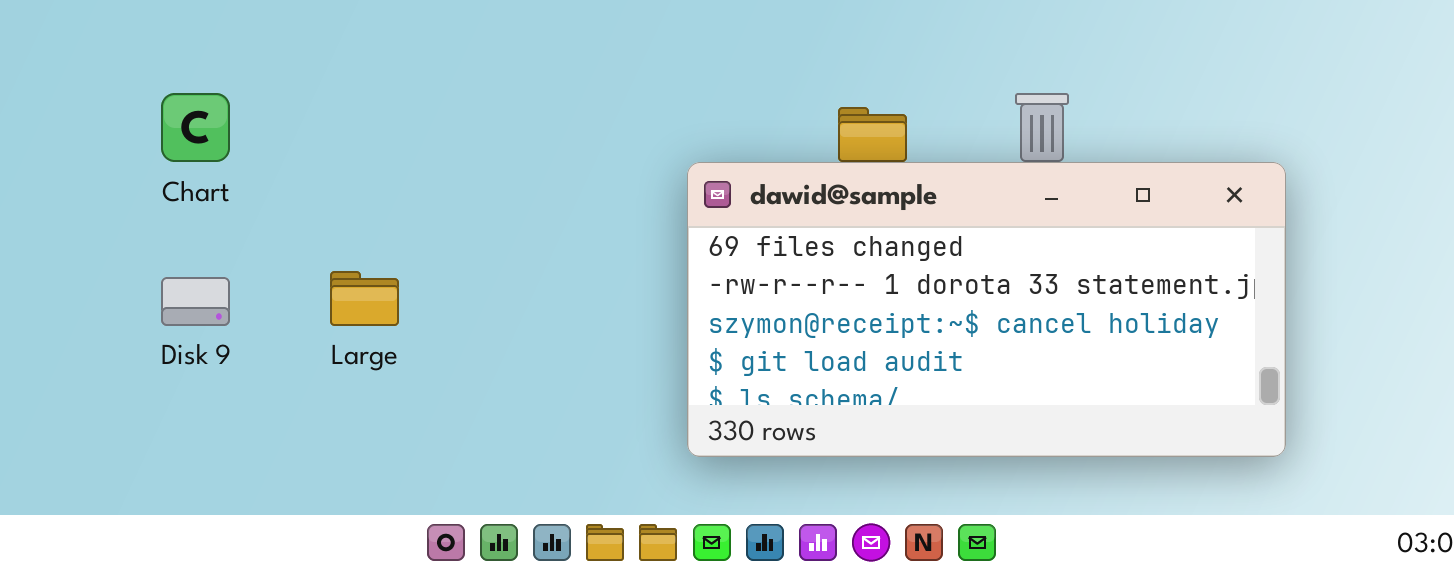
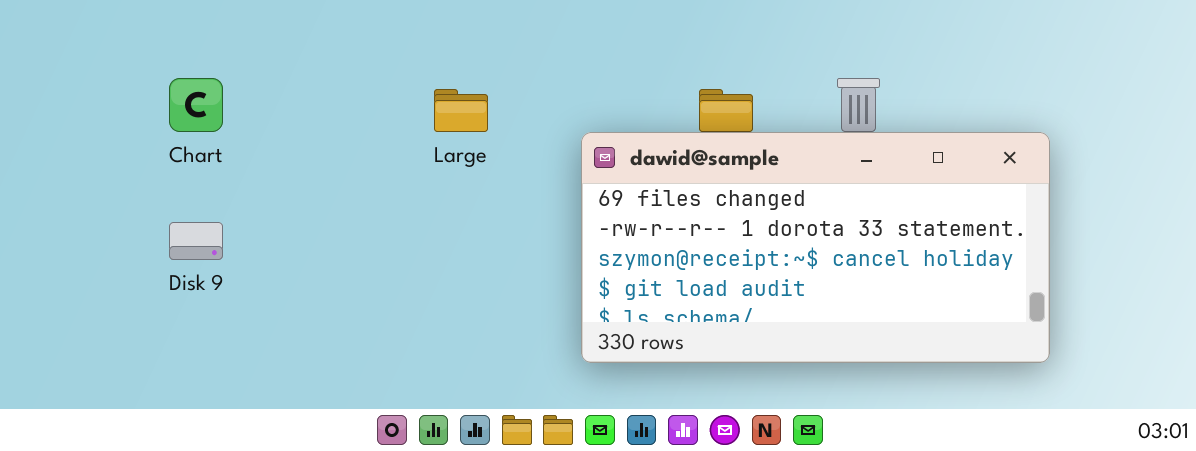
Large: [330,271,399,326] -> [434,89,488,132], moved

